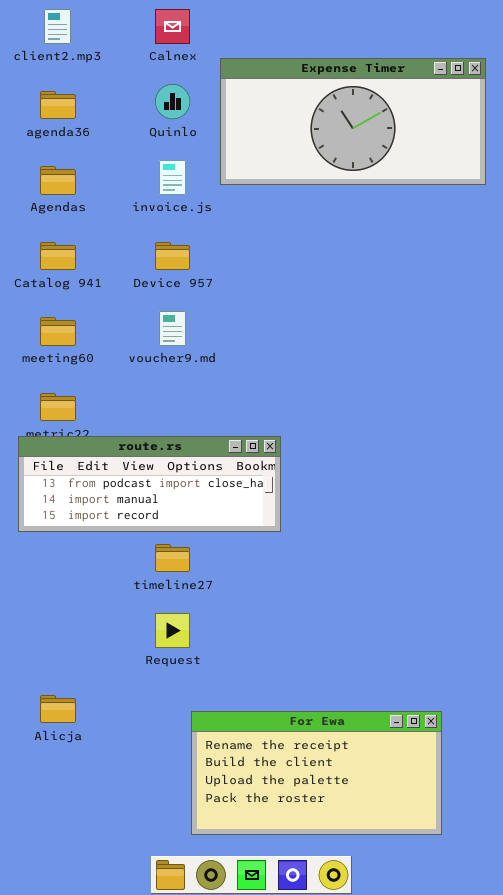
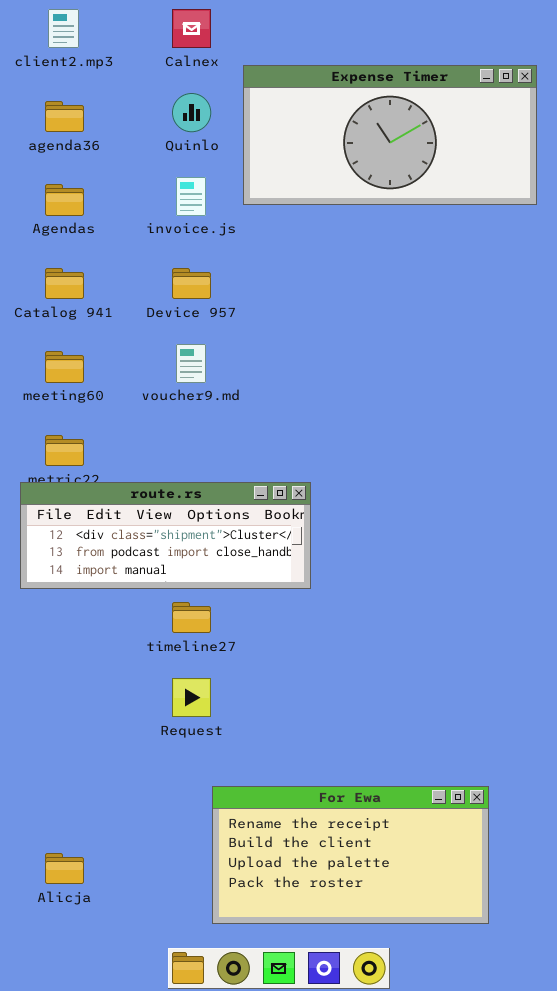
route.rs: [18,436,281,532] -> [20,482,311,589], scrolled up 1 row
Alicja: [40,695,76,723] -> [45,853,84,884], moved

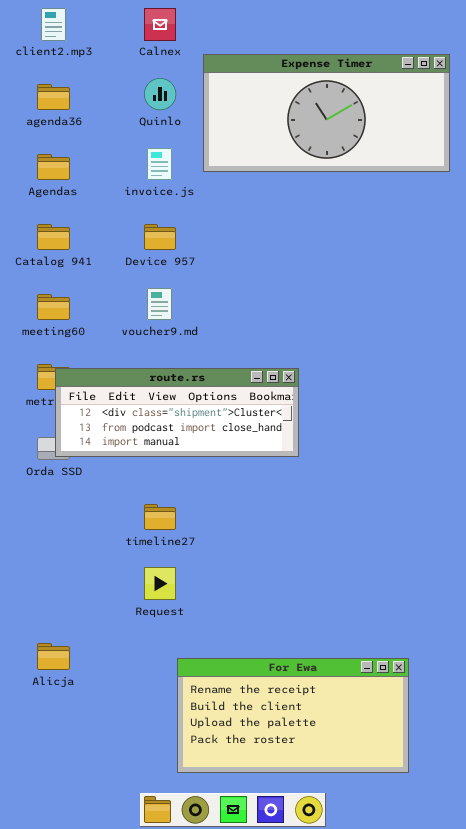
route.rs: [20,482,311,589] -> [55,368,299,457], moved
Alicja: [45,853,84,884] -> [37,643,70,670], moved

